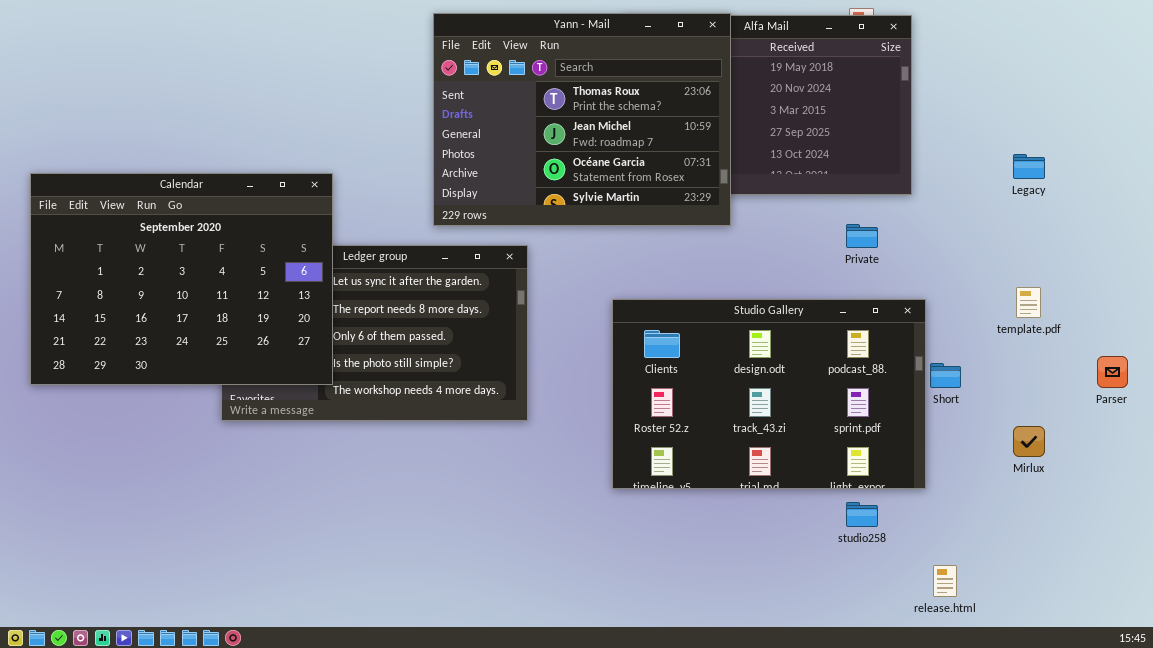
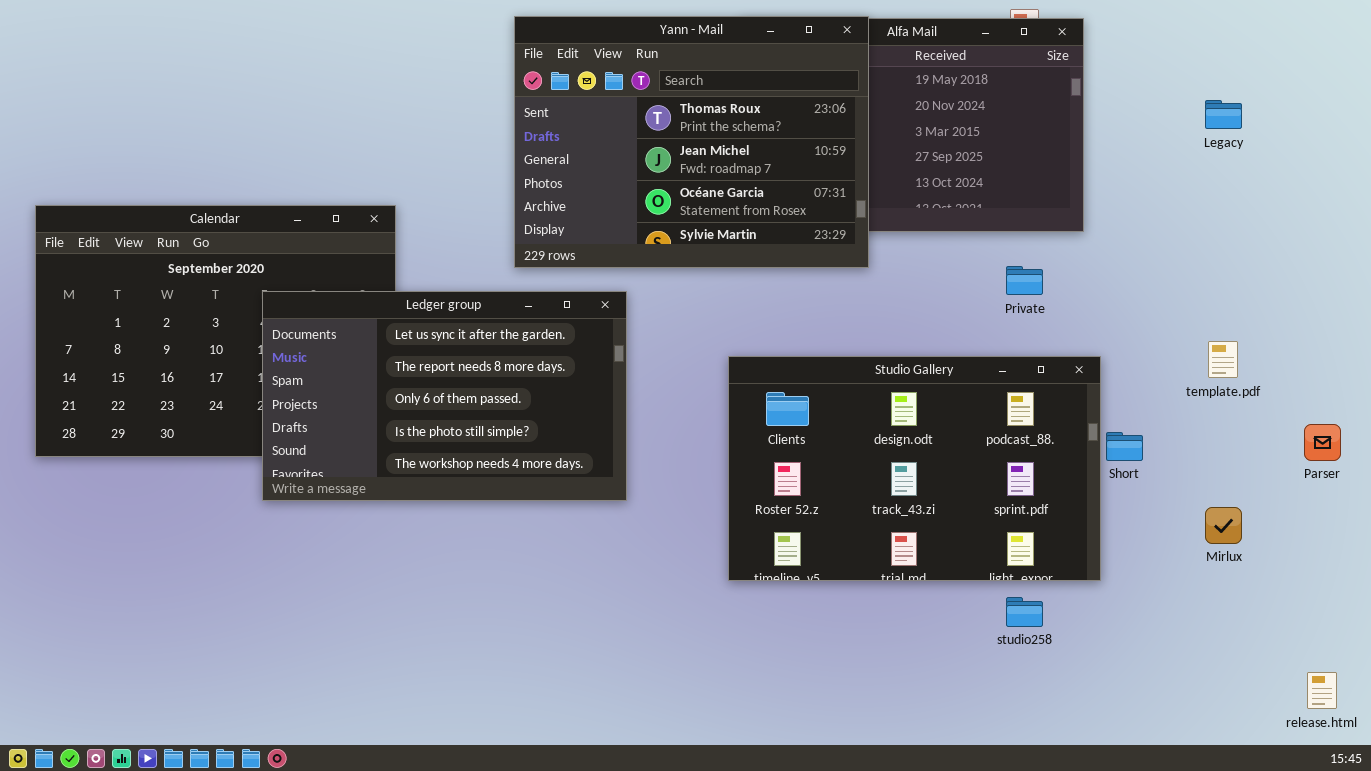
Legacy: [1013,154,1045,179] -> [1205,100,1242,129], moved
Ledger group: [221,245,528,421] -> [262,291,627,501], raised
release.html: [933,565,957,597] -> [1307,672,1337,709], moved

